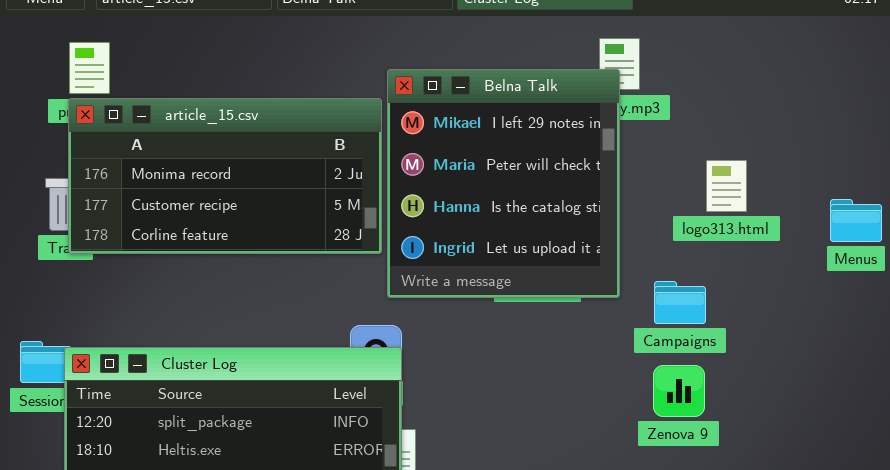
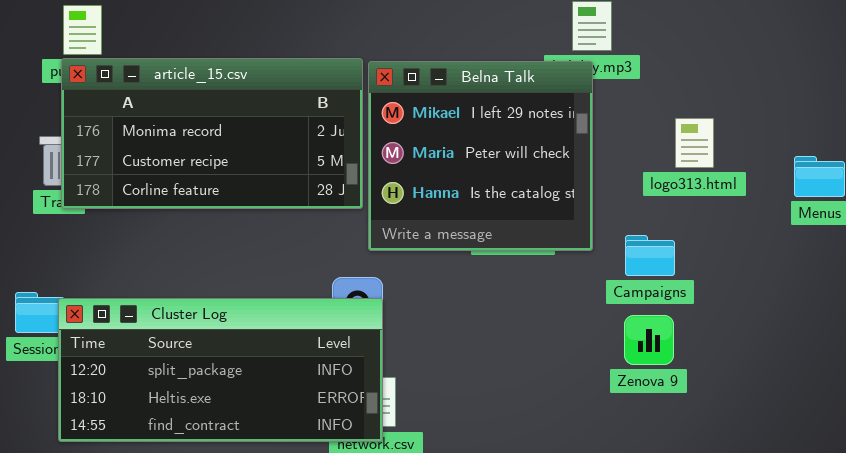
Belna Talk: [387,69,620,298] -> [368,61,593,251], resized

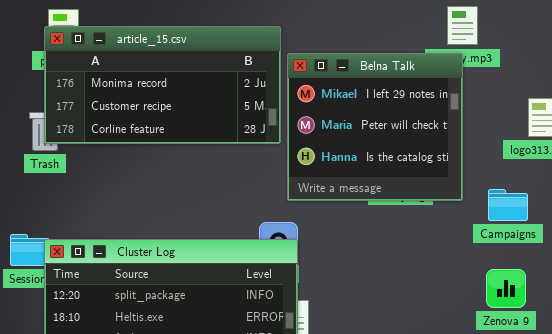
article_15.csv: [61,58,363,209] -> [44,26,281,144], moved
Zenova 9: [624,315,674,365] -> [486,269,526,308], moved

